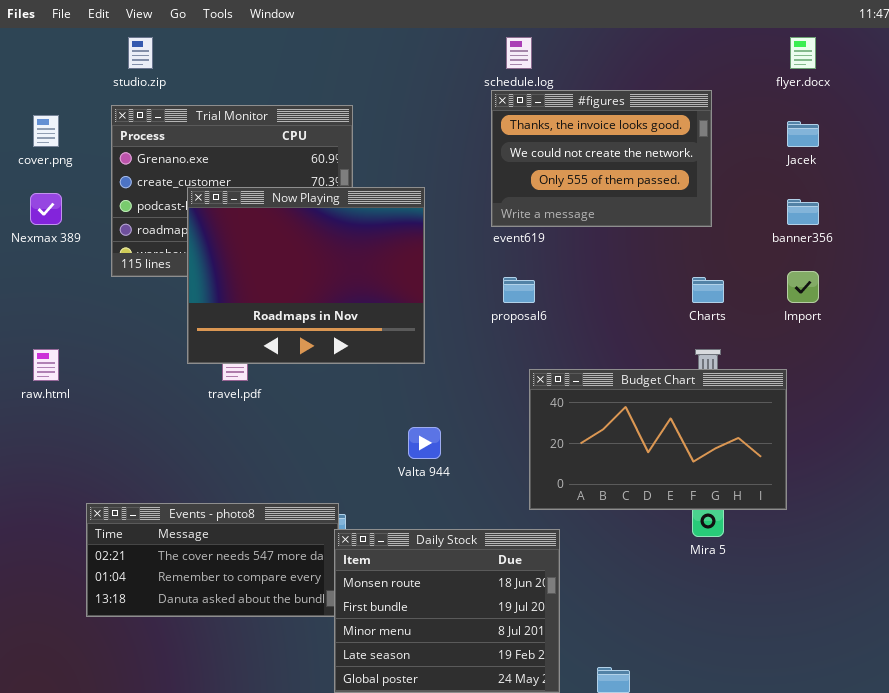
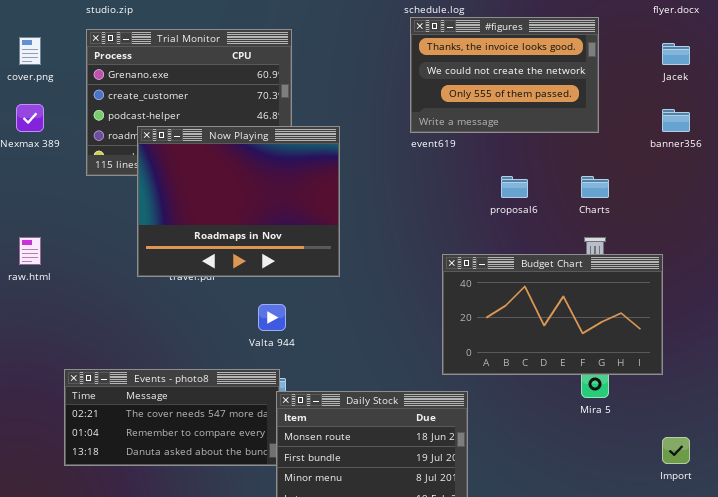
Now Playing: [187,187,425,364] -> [137,126,340,277], moved
Import: [787,271,819,303] -> [662,437,690,464], moved
proposal6: [503,277,535,303] -> [501,176,528,198], moved
Valta 944: [408,427,441,459] -> [258,304,286,331], moved

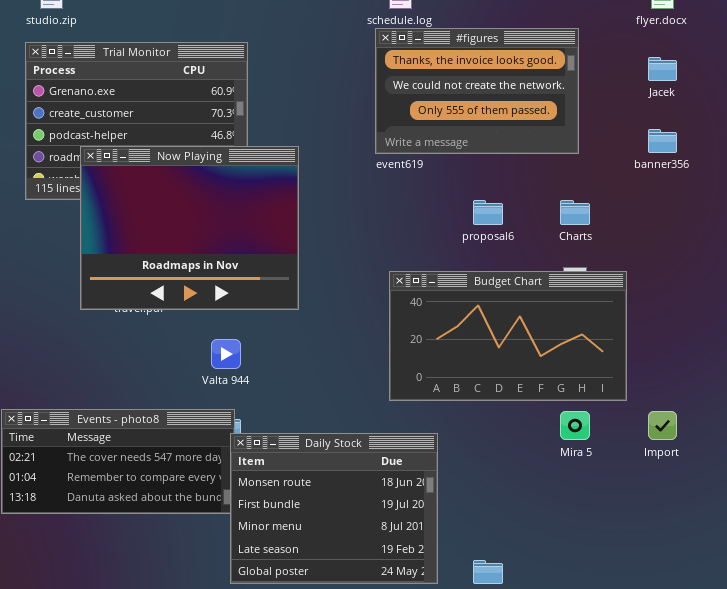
Budget Chart: [442,254,663,375] -> [389,271,627,401], moved
Import: [662,437,690,464] -> [648,411,677,440], moved

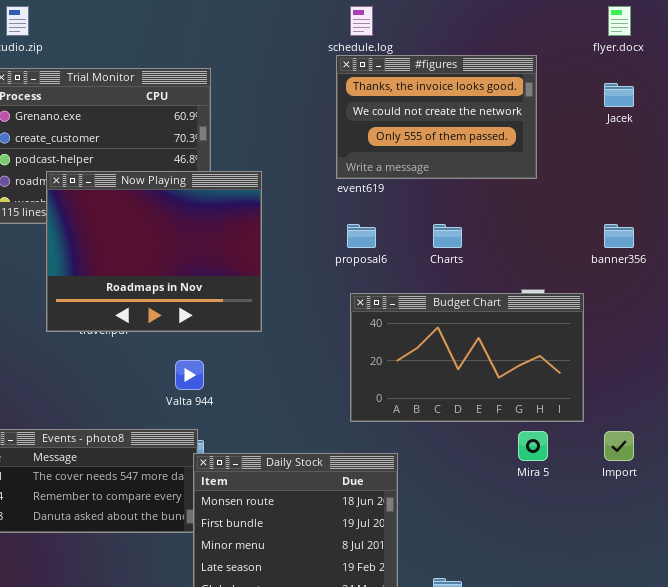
banner356: [648,129,677,153] -> [604,224,634,248], moved
proposal6: [473,200,503,225] -> [347,224,376,248], moved
Charts: [560,200,590,225] -> [433,224,462,248], moved

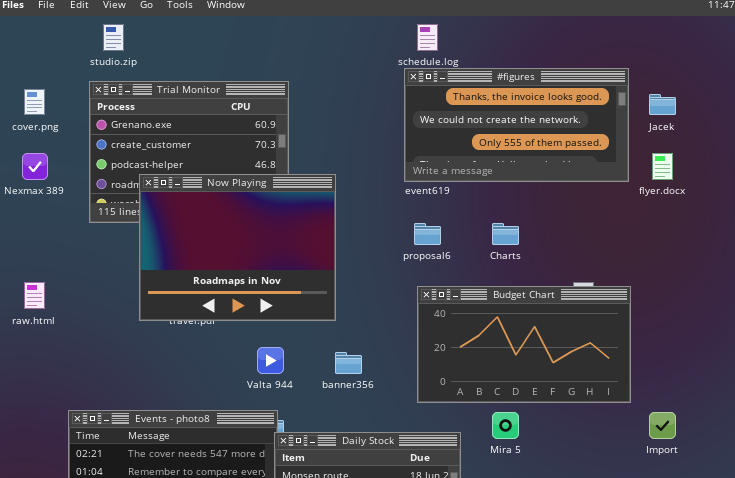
flyer.docx: [608,6,631,36] -> [652,153,673,180], moved
#figures: [336,55,537,179] -> [404,68,629,182], resized
banner356: [604,224,634,248] -> [335,352,362,374], moved
Mira 5: [518,431,548,461] -> [492,412,519,439], moved

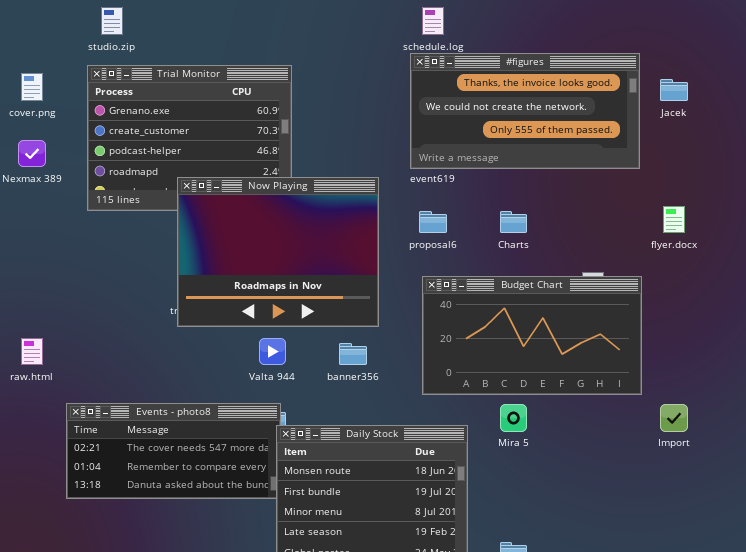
flyer.docx: [652,153,673,180] -> [663,206,685,233], moved
Now Playing: [139,174,336,321] -> [177,177,379,327], moved
raw.html: [24,282,45,309] -> [21,338,43,365], moved

